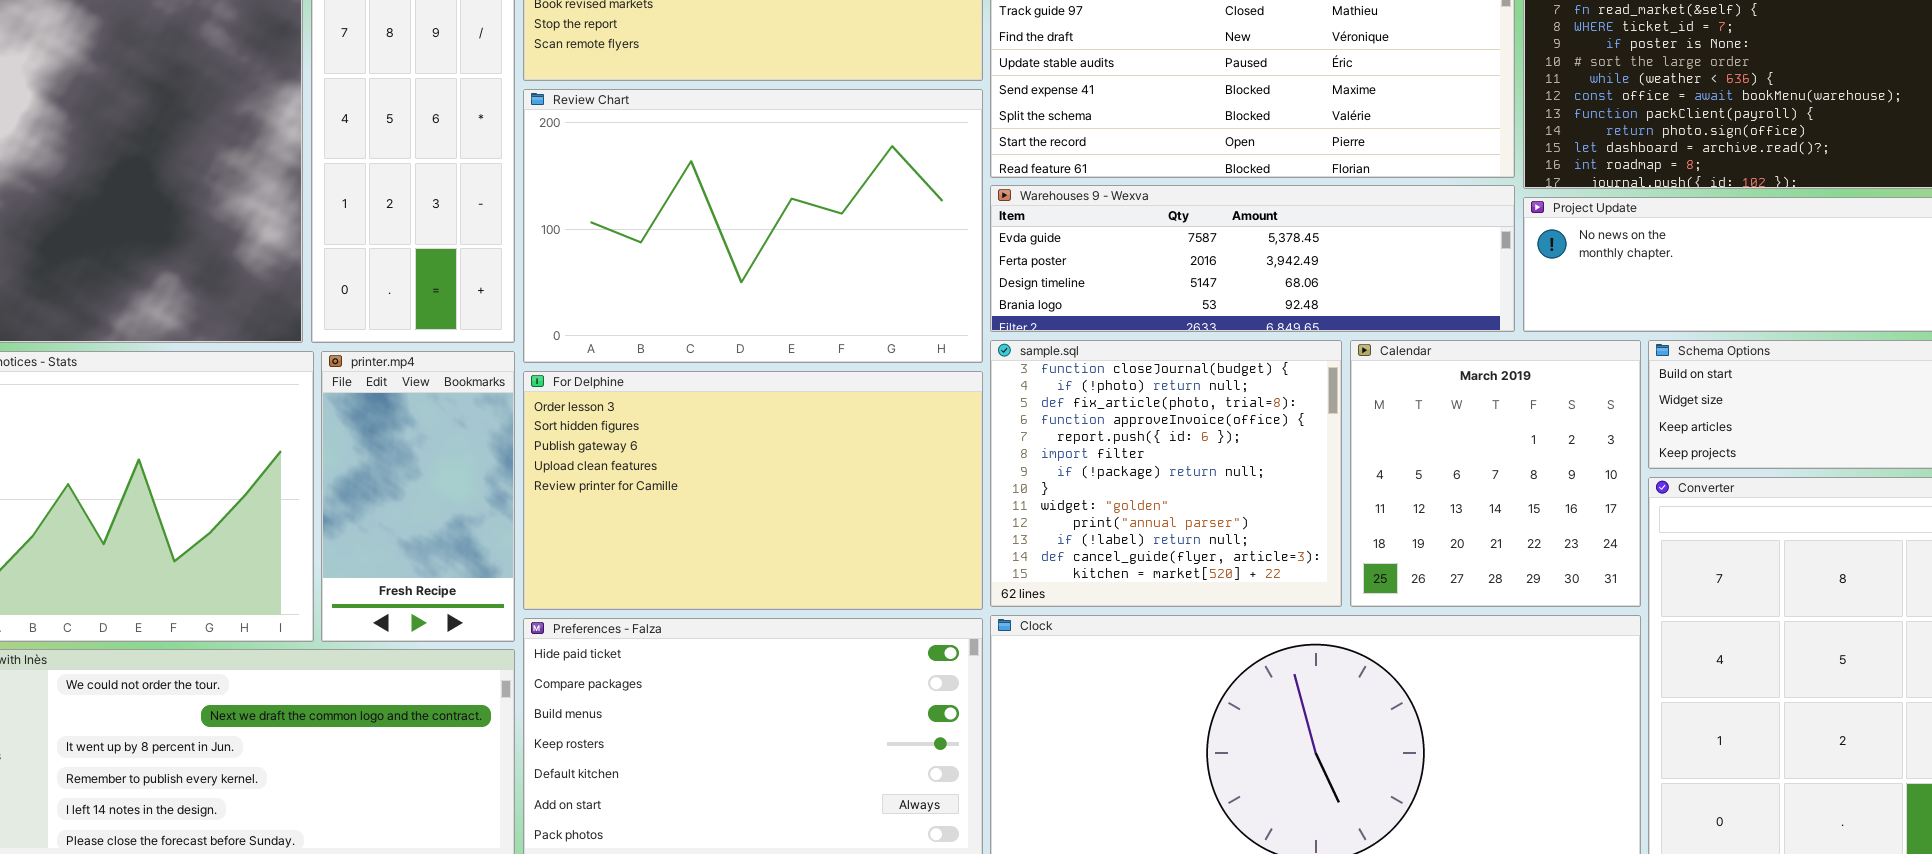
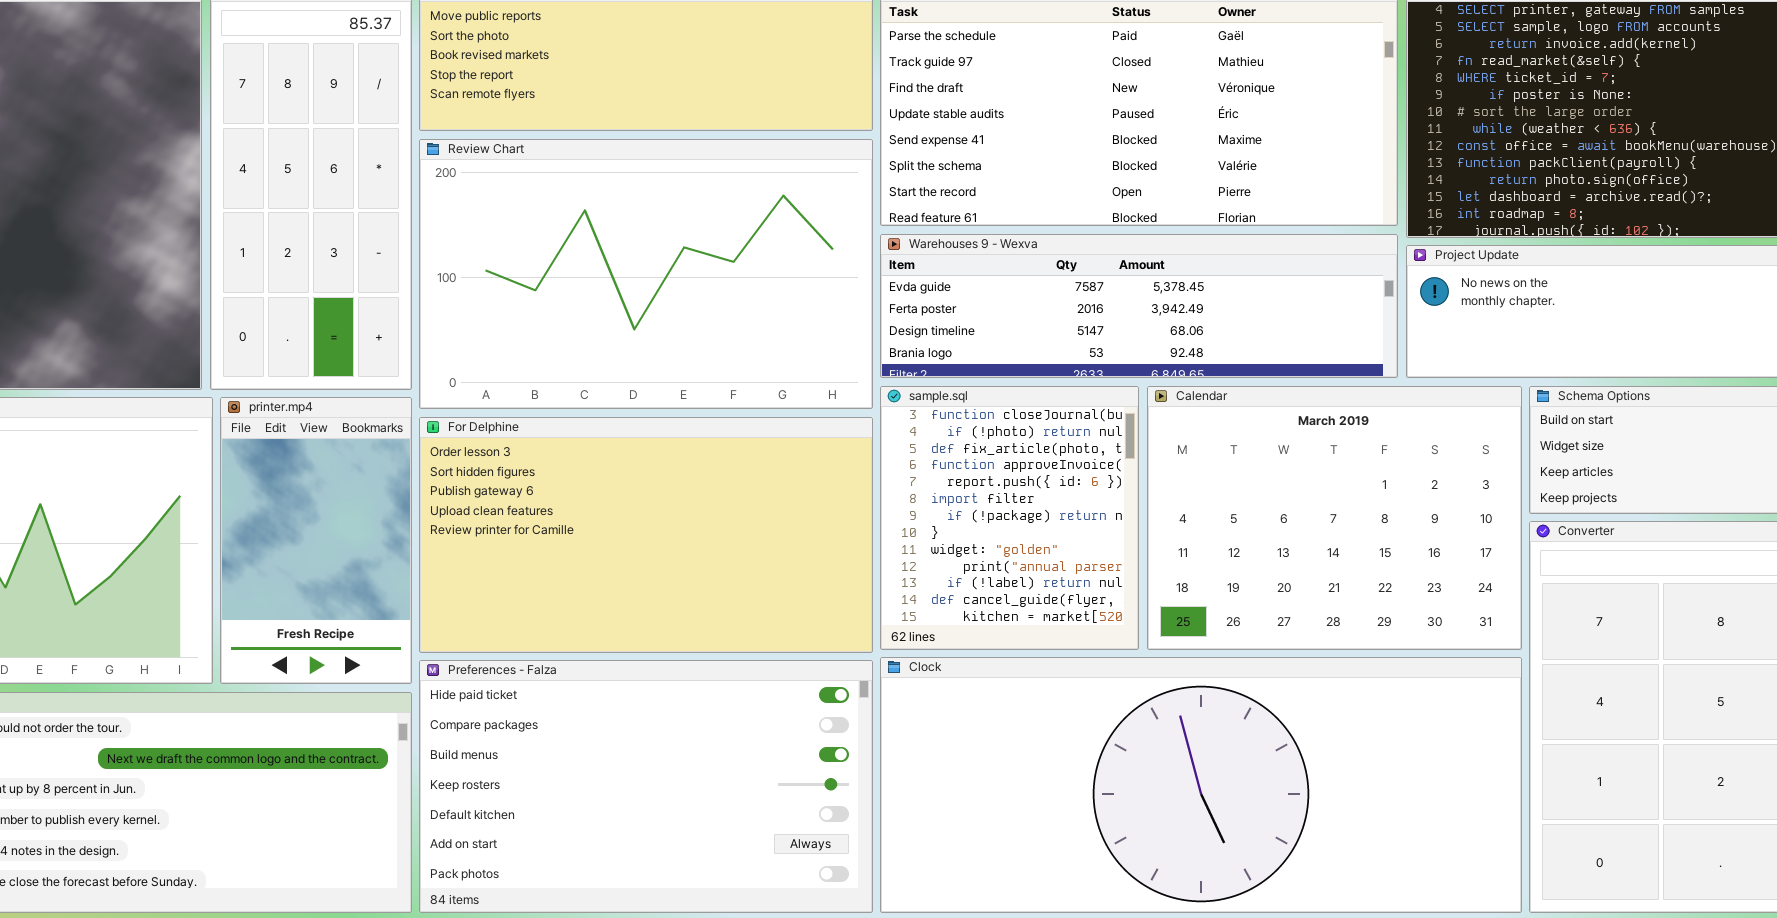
sample.sql: [990,340,1342,607] -> [880,386,1139,650], resized
Calendar: [1350,340,1641,607] -> [1147,386,1522,650], resized

